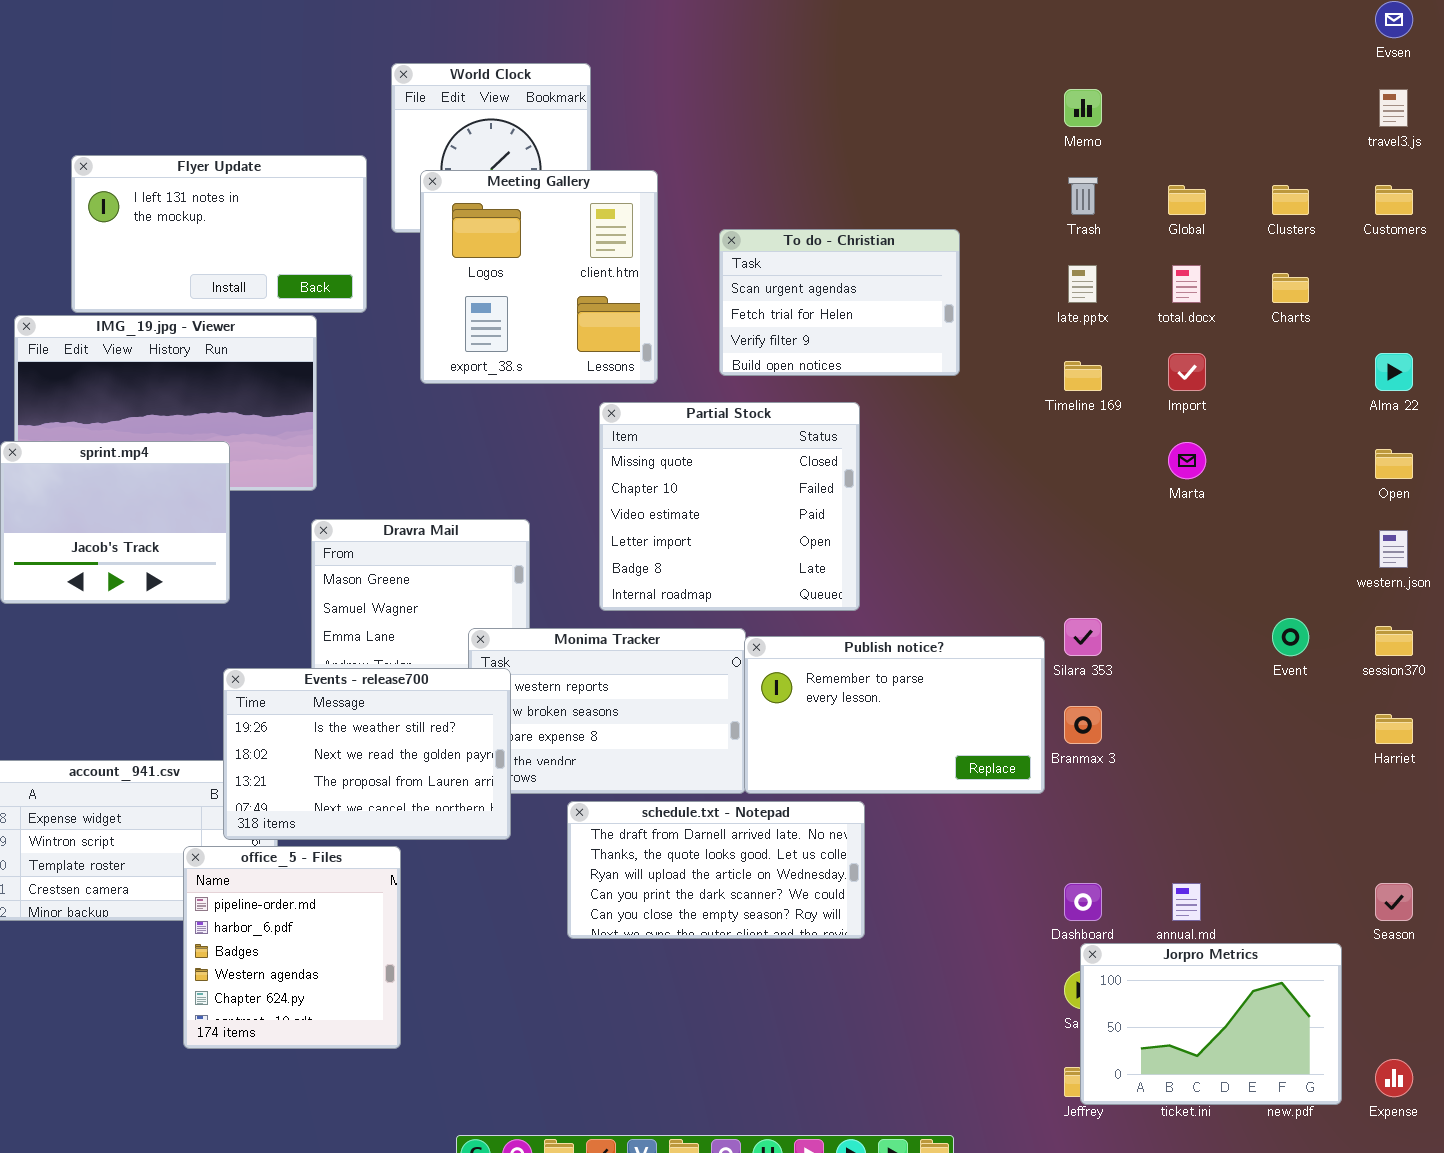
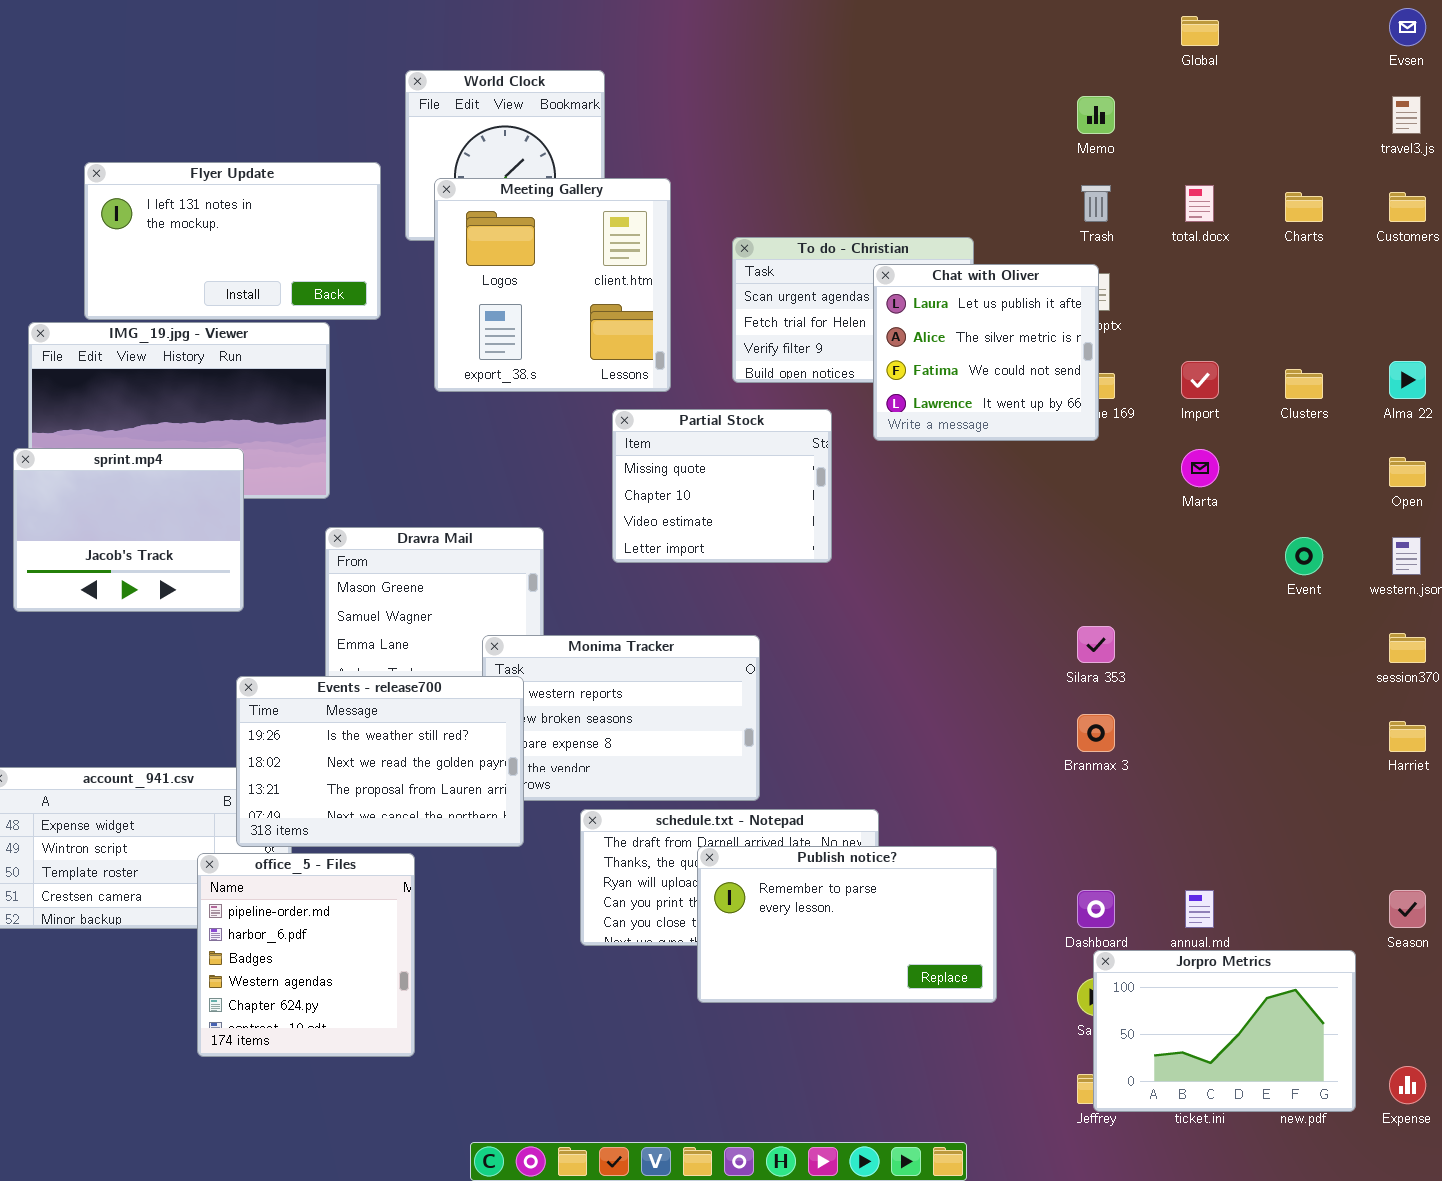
Global: [1168,185,1206,215] -> [1181,16,1219,46], moved
Clusters: [1272,185,1309,215] -> [1285,369,1323,399], moved
Chat with Oliver: none -> [873,264,1099,441], opened
total.docx: [1172,265,1201,303] -> [1185,185,1214,222], moved
Charts: [1272,273,1309,303] -> [1285,192,1323,222], moved
Partial Stock: [599,402,860,611] -> [612,409,832,563], resized
Event: [1272,618,1309,656] -> [1285,537,1323,575], moved
Publish notice?: [744,636,1045,794] -> [697,846,997,1003], moved

